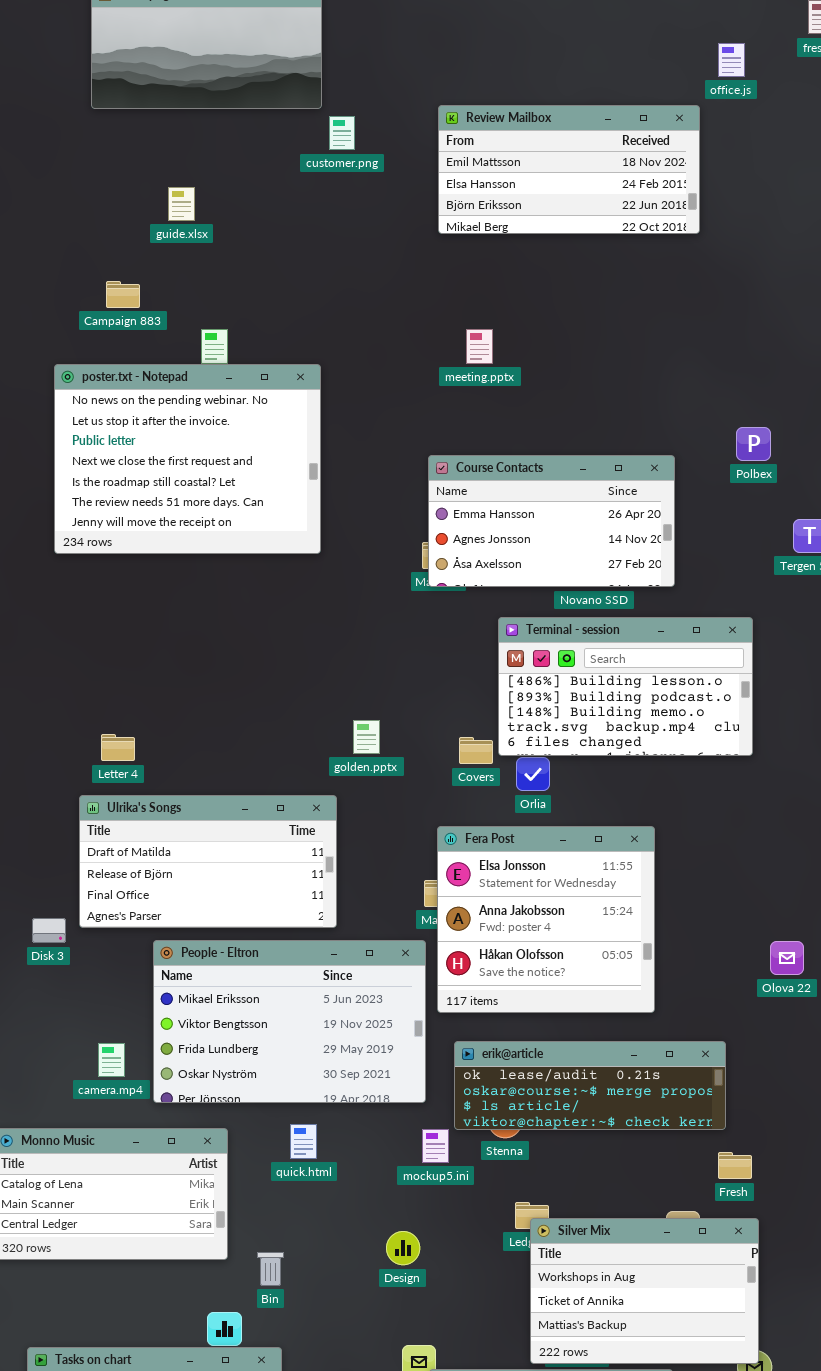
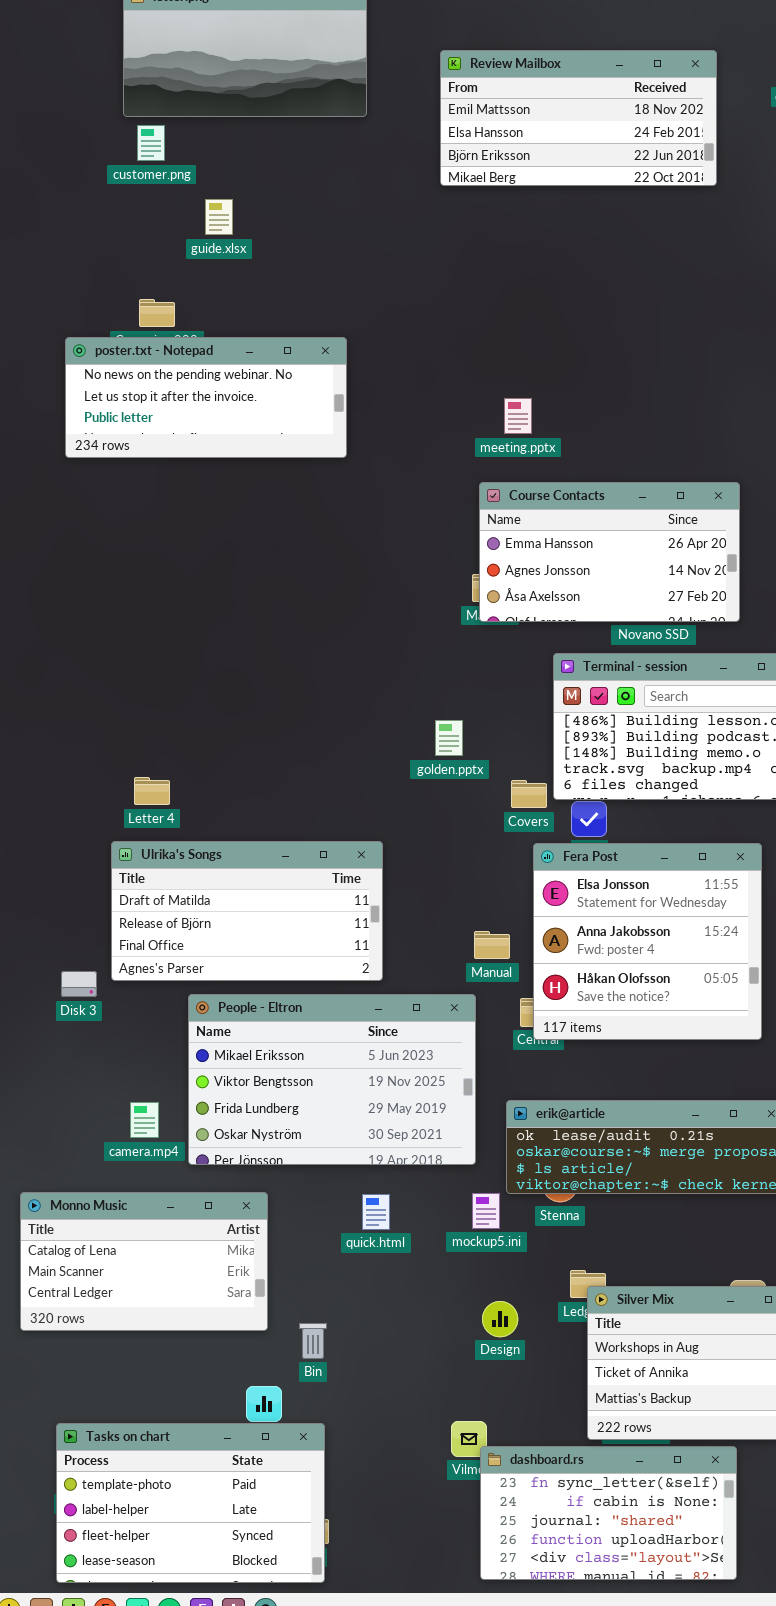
Review Mailbox: [438,105,700,234] -> [440,50,717,186], moved
customer.png: [329,116,355,150] -> [137,125,165,161], moved
meeting.pptx: [466,329,493,364] -> [504,398,532,434], moved
poster.txt - Notepad: [54,364,321,554] -> [65,337,347,458], moved, resized
golden.pptx: [353,720,380,754] -> [435,720,463,756], moved
Fera Post: [437,826,655,1013] -> [533,843,762,1040], moved
quick.html: [290,1124,317,1159] -> [362,1194,390,1230], moved
Design: [386,1231,420,1265] -> [482,1301,518,1337], moved

